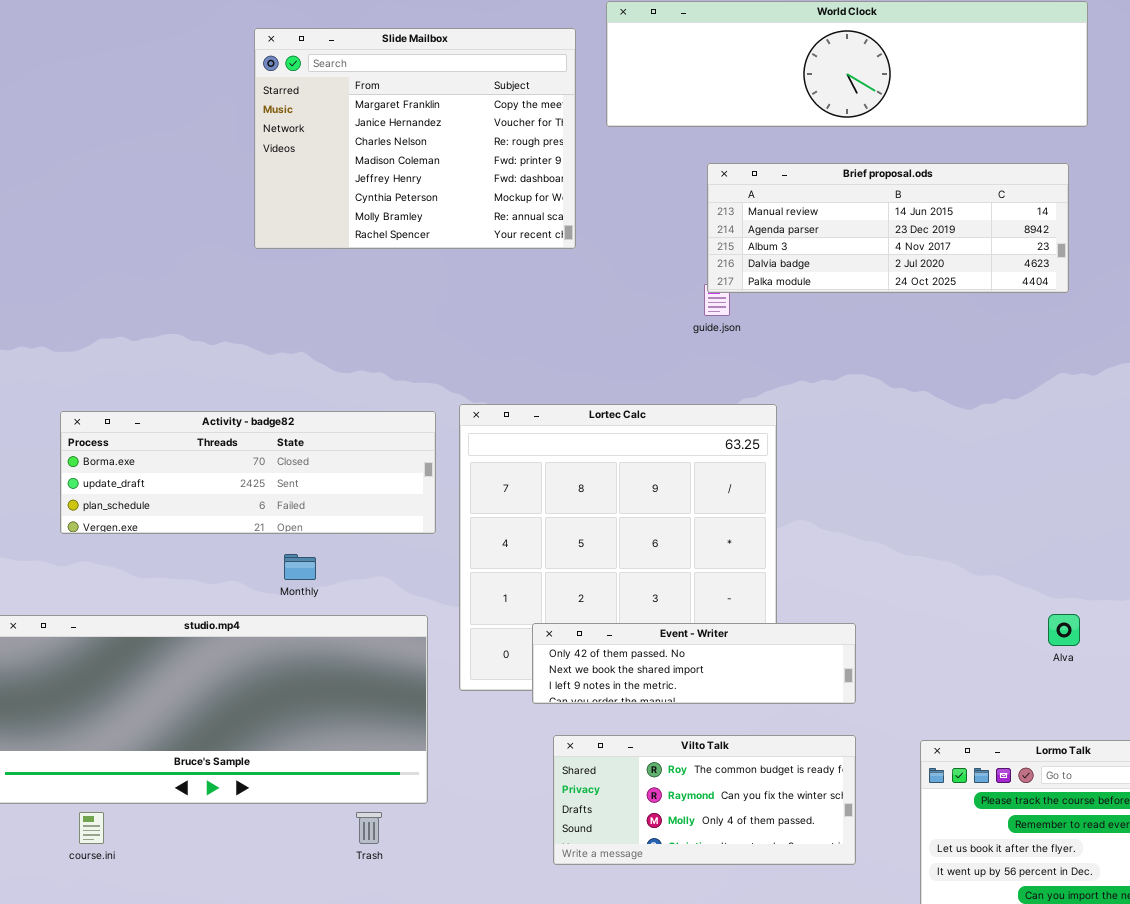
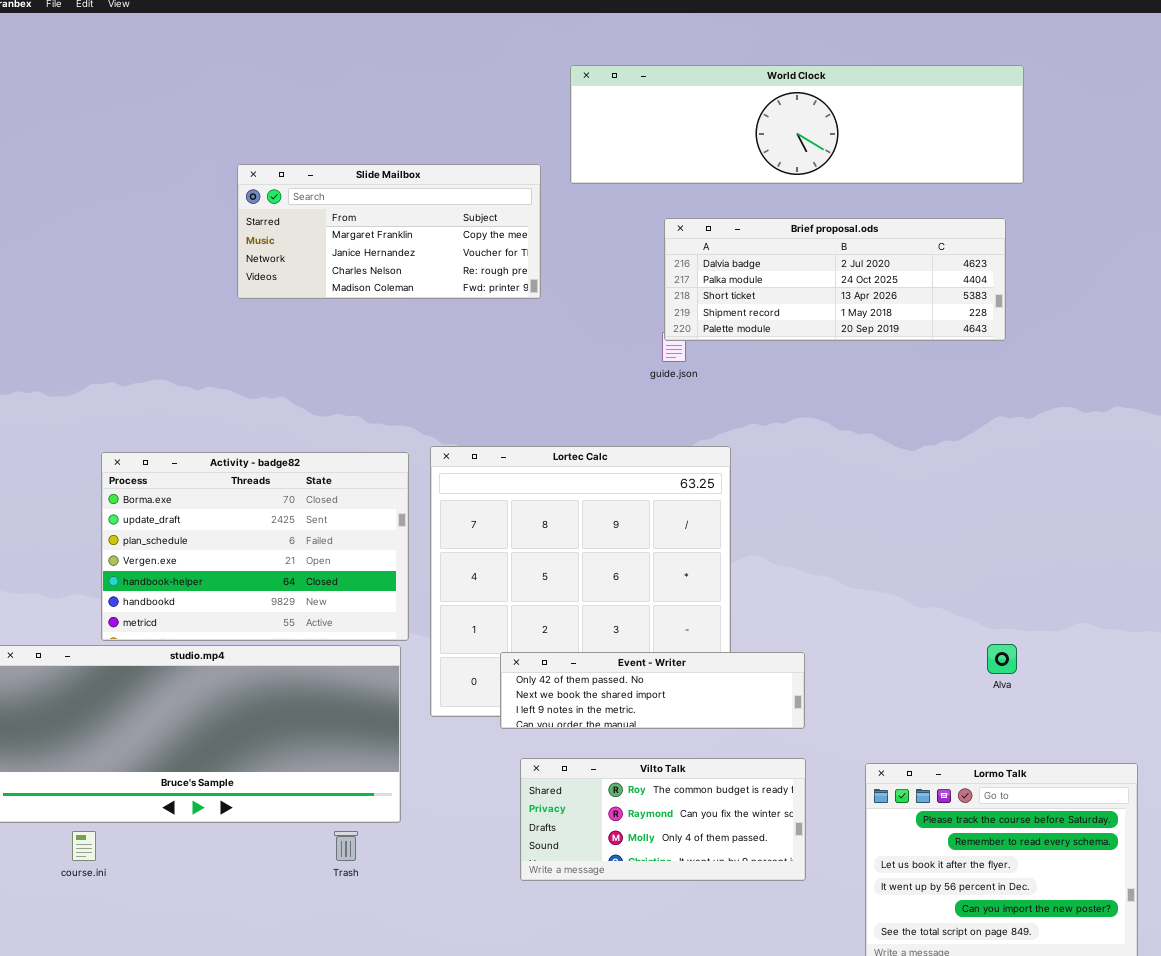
Slide Mailbox: [254,28,576,249] -> [237,164,541,299], resized
Brief proposal.ods: [707,163,1069,293] -> [664,218,1006,341], scrolled down 3 rows
Activity - badge82: [60,411,436,534] -> [101,452,409,641], resized

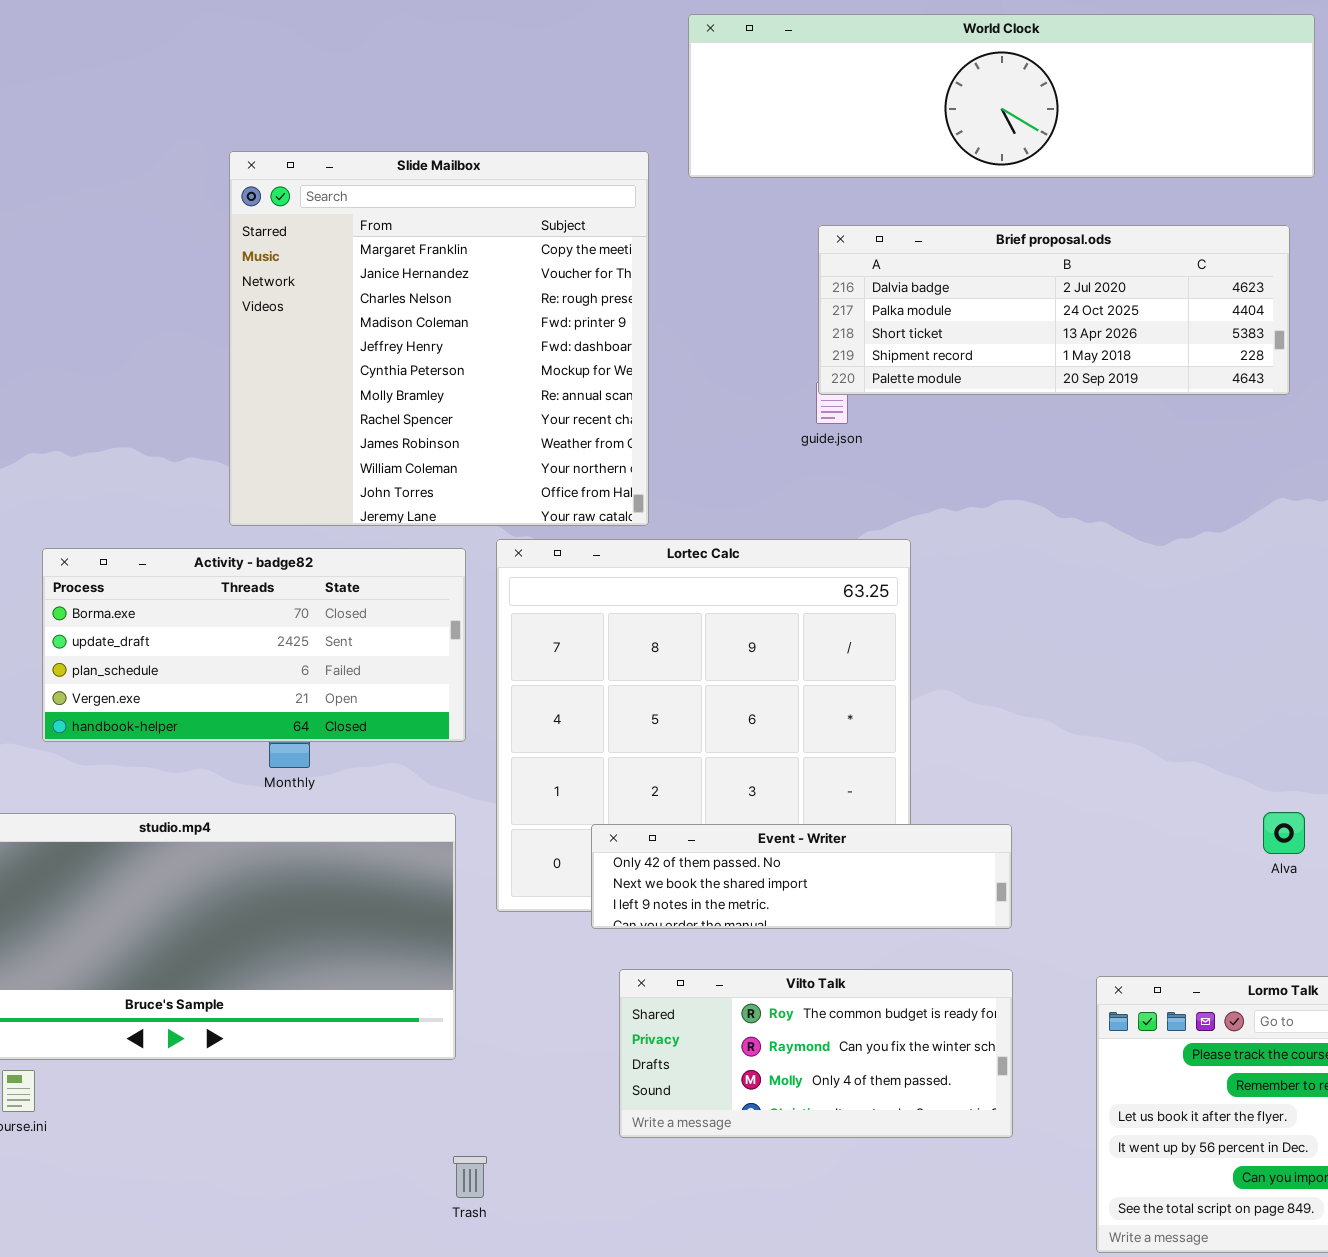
Slide Mailbox: [237,164,541,299] -> [229,151,649,526], resized
Activity - badge82: [101,452,409,641] -> [42,548,466,742], resized
Trash: [334,831,358,861] -> [453,1156,487,1198], moved

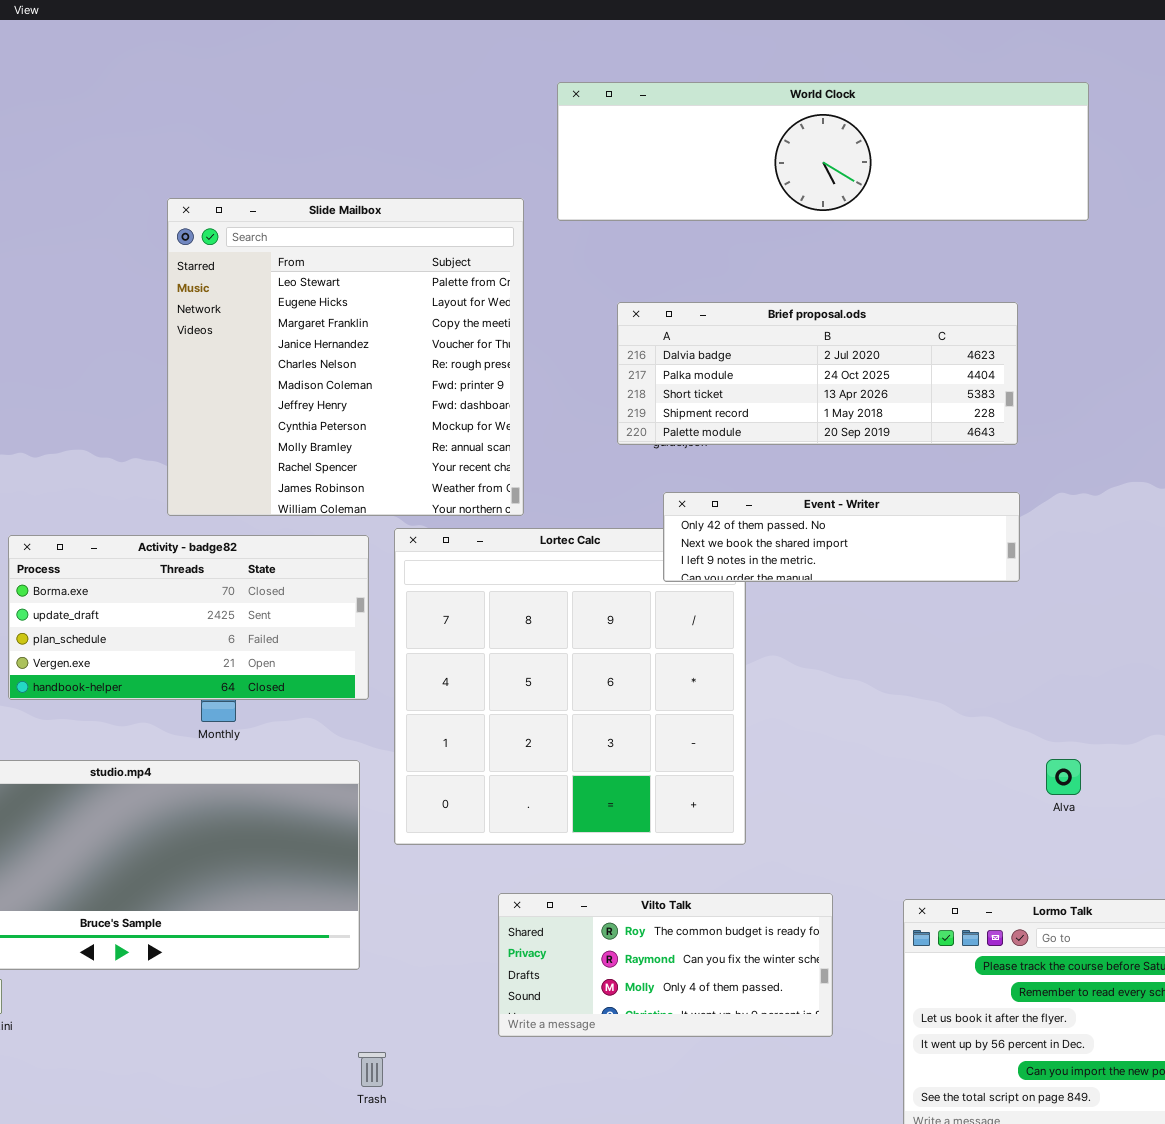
Slide Mailbox: [229,151,649,526] -> [167,198,524,516], scrolled up 2 rows
Brief proposal.ods: [818,225,1290,395] -> [617,302,1018,445], moved
Event - Writer: [591,824,1012,929] -> [663,492,1020,582], moved

